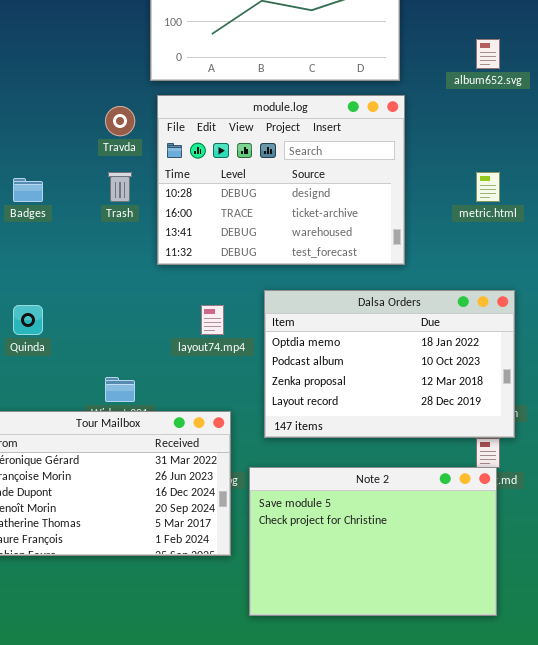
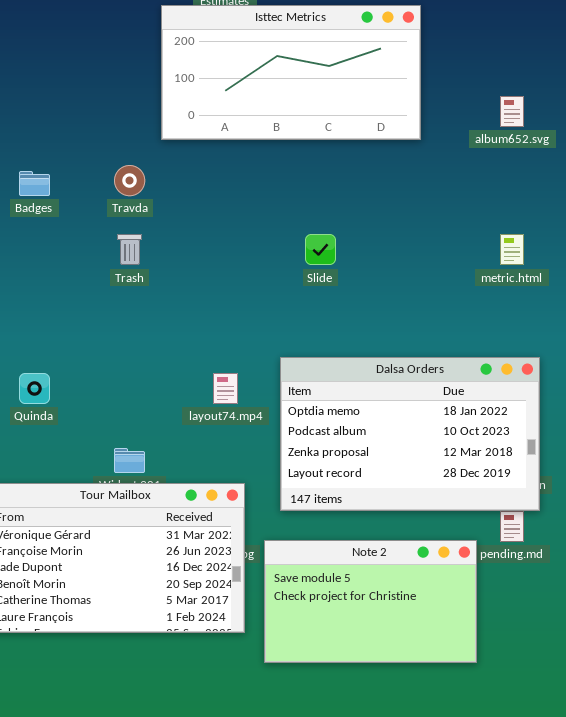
module.log: [157,95,405,265] -> none, closed
Badges: [13,178,43,202] -> [19,171,50,196], moved
Note 2: [249,467,497,616] -> [264,540,477,663], resized

